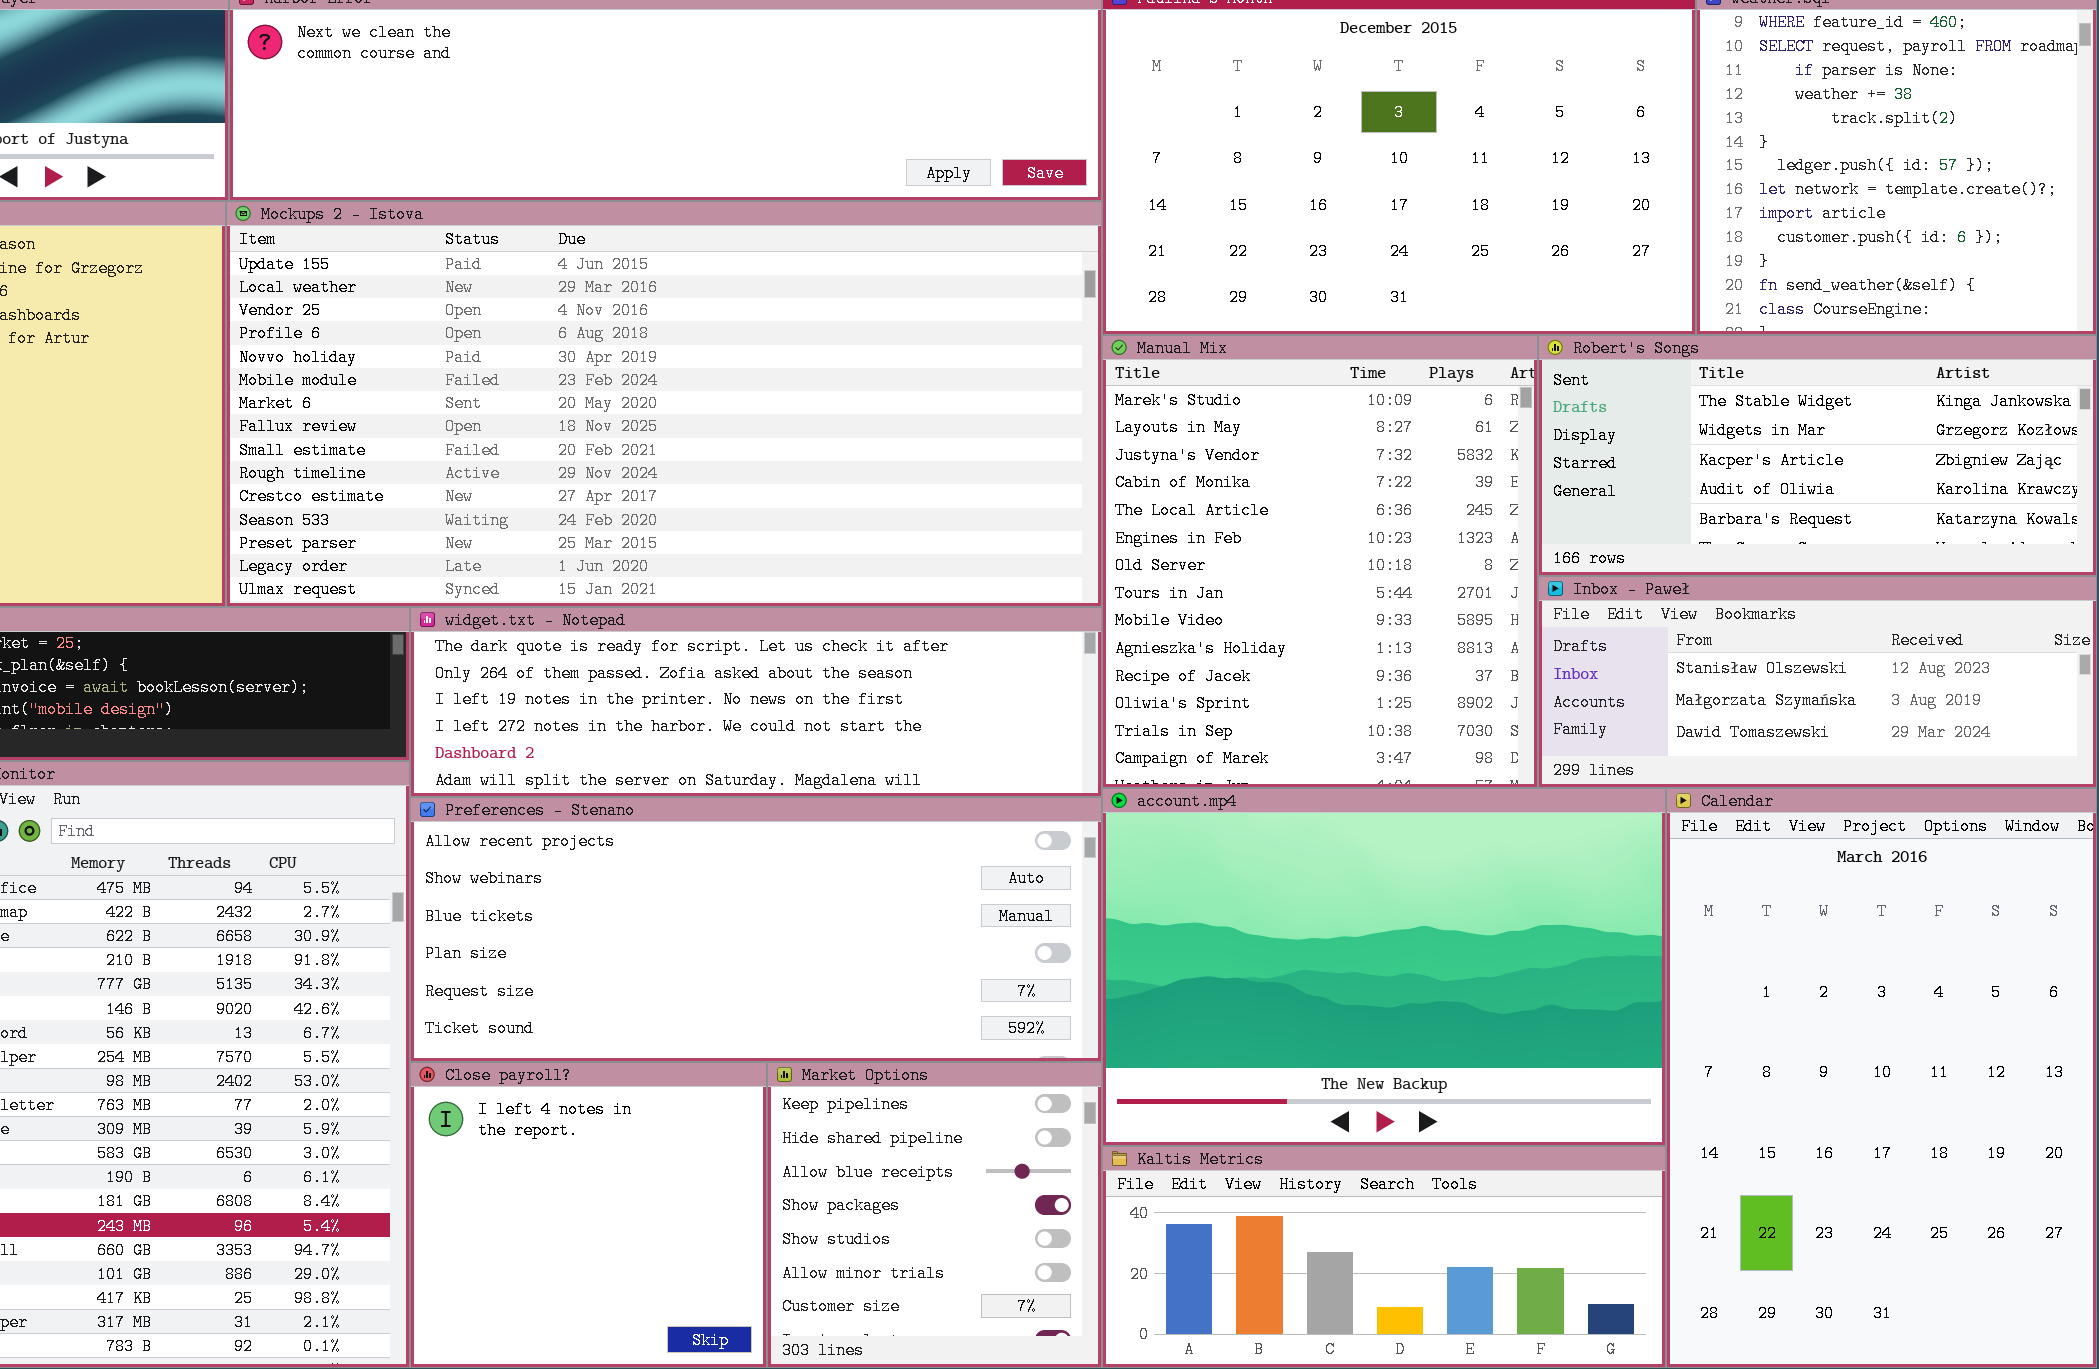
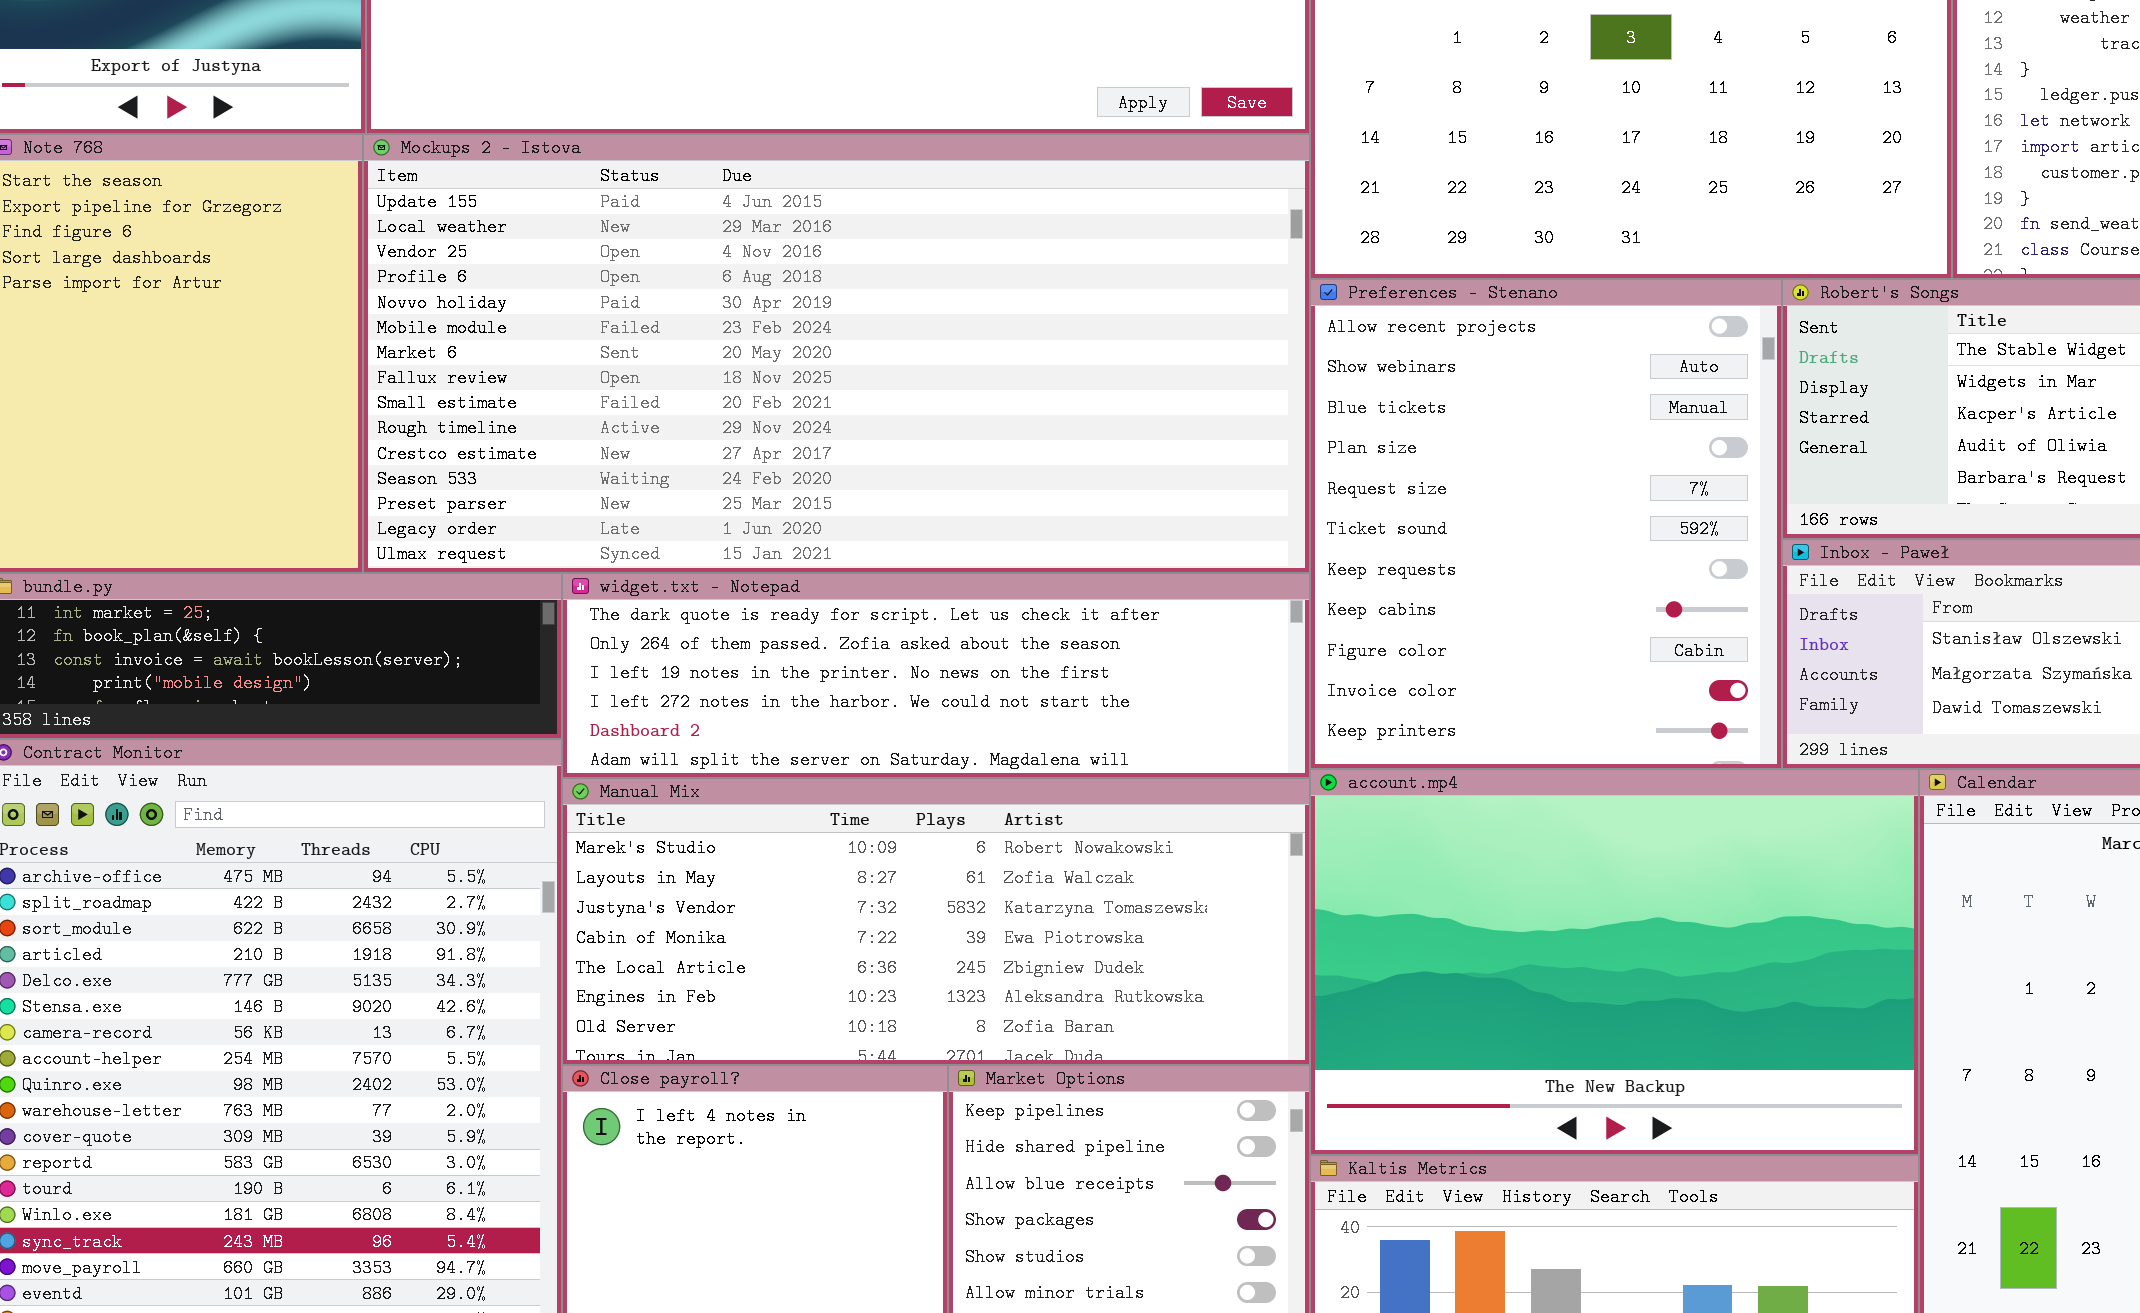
Manual Mix: [1102,335,1538,788] -> [562,778,1310,1065], moved, resized
Preferences - Stenano: [410,797,1102,1062] -> [1310,279,1782,769], moved, resized

